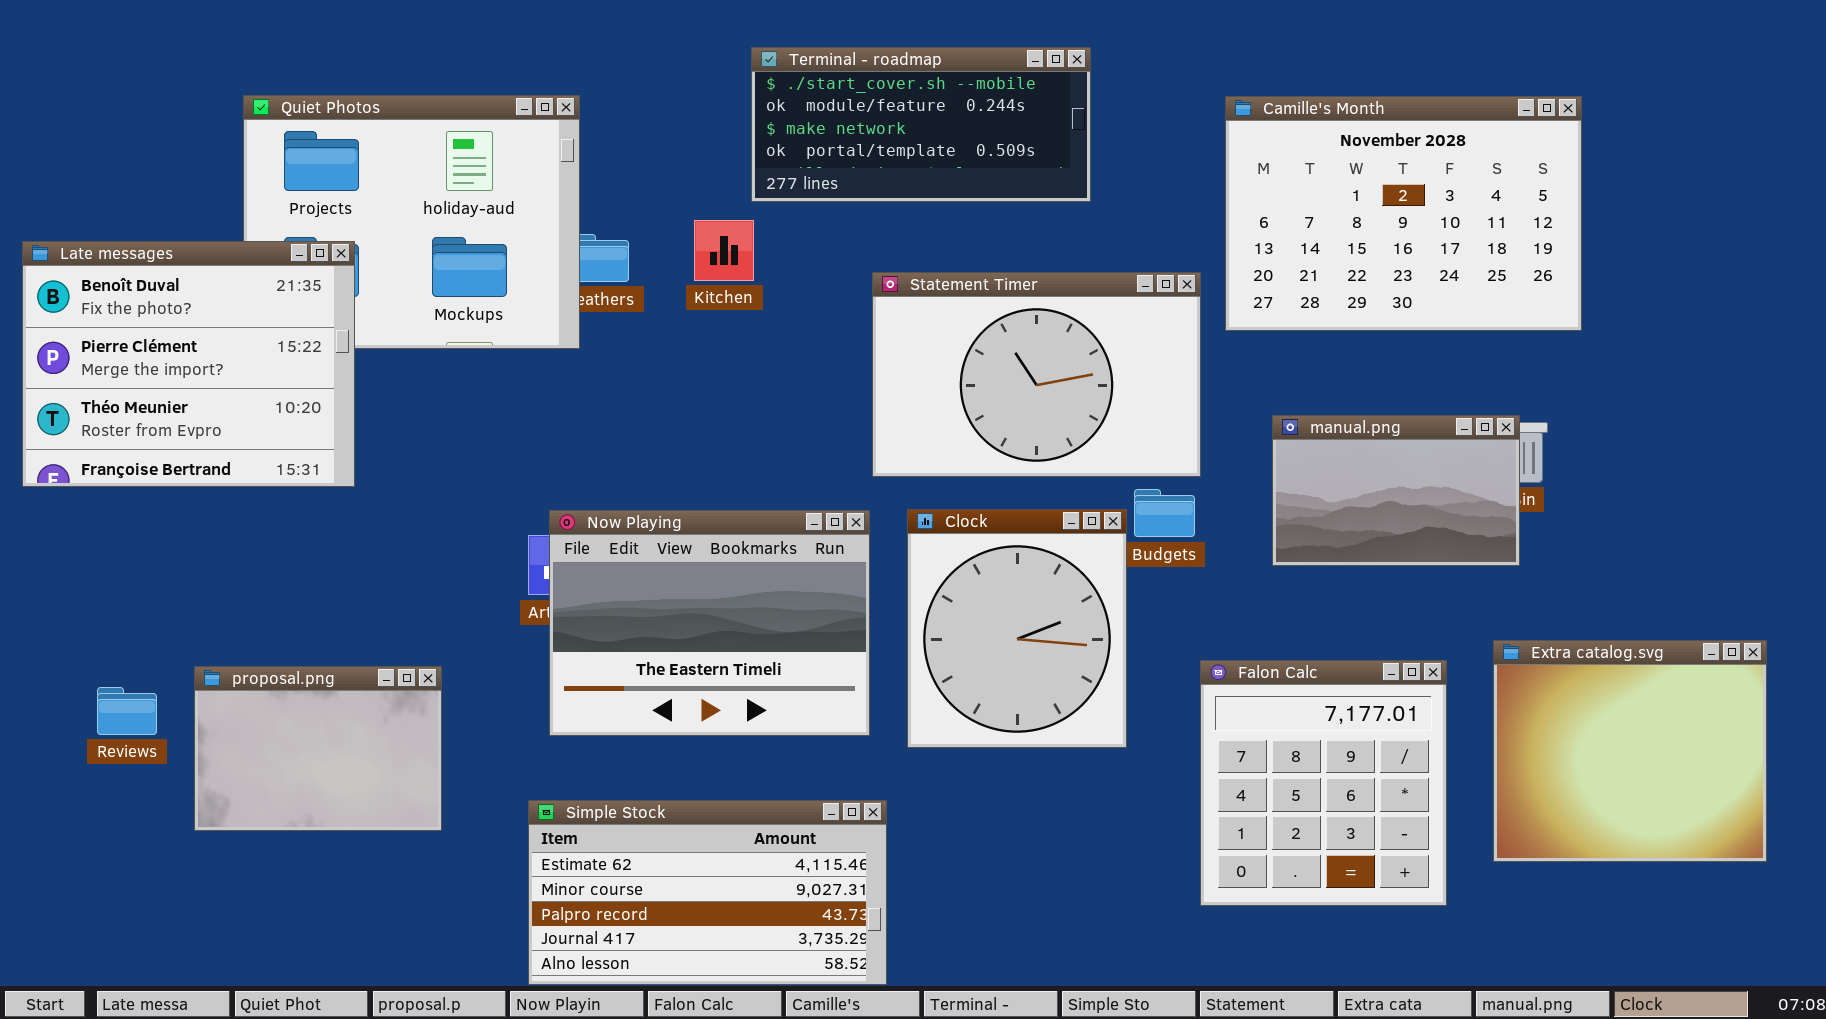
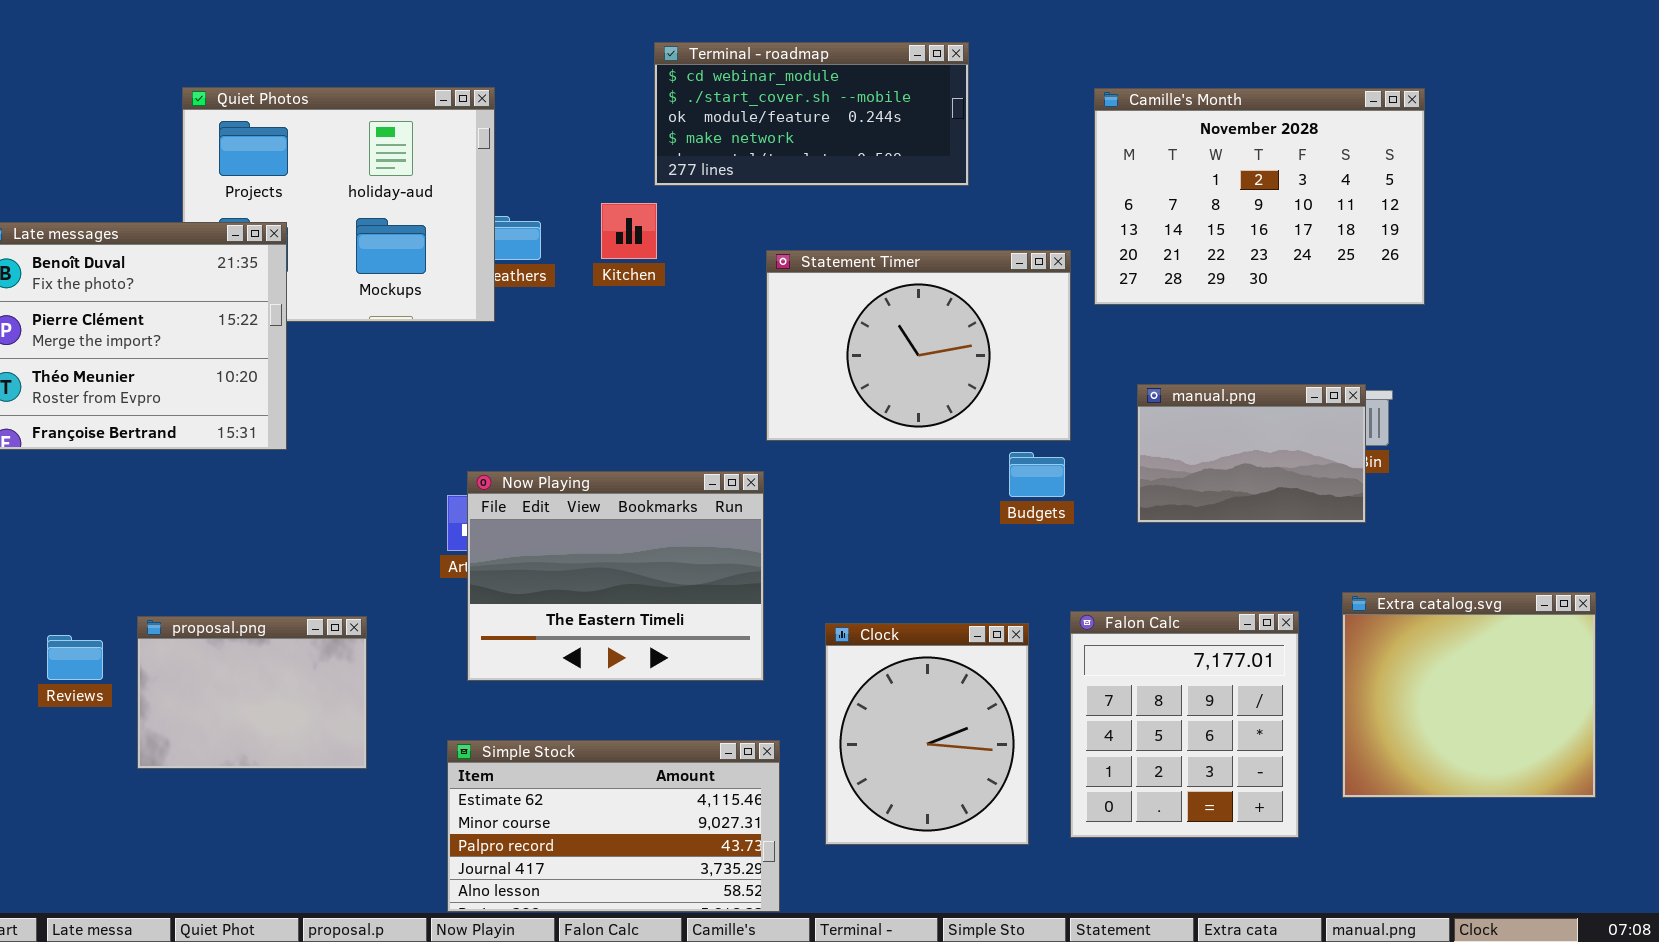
Terminal - roadmap: [751,47,1091,202] -> [654,42,969,186], scrolled up 1 row
Clock: [907,509,1127,748] -> [825,623,1029,845], moved

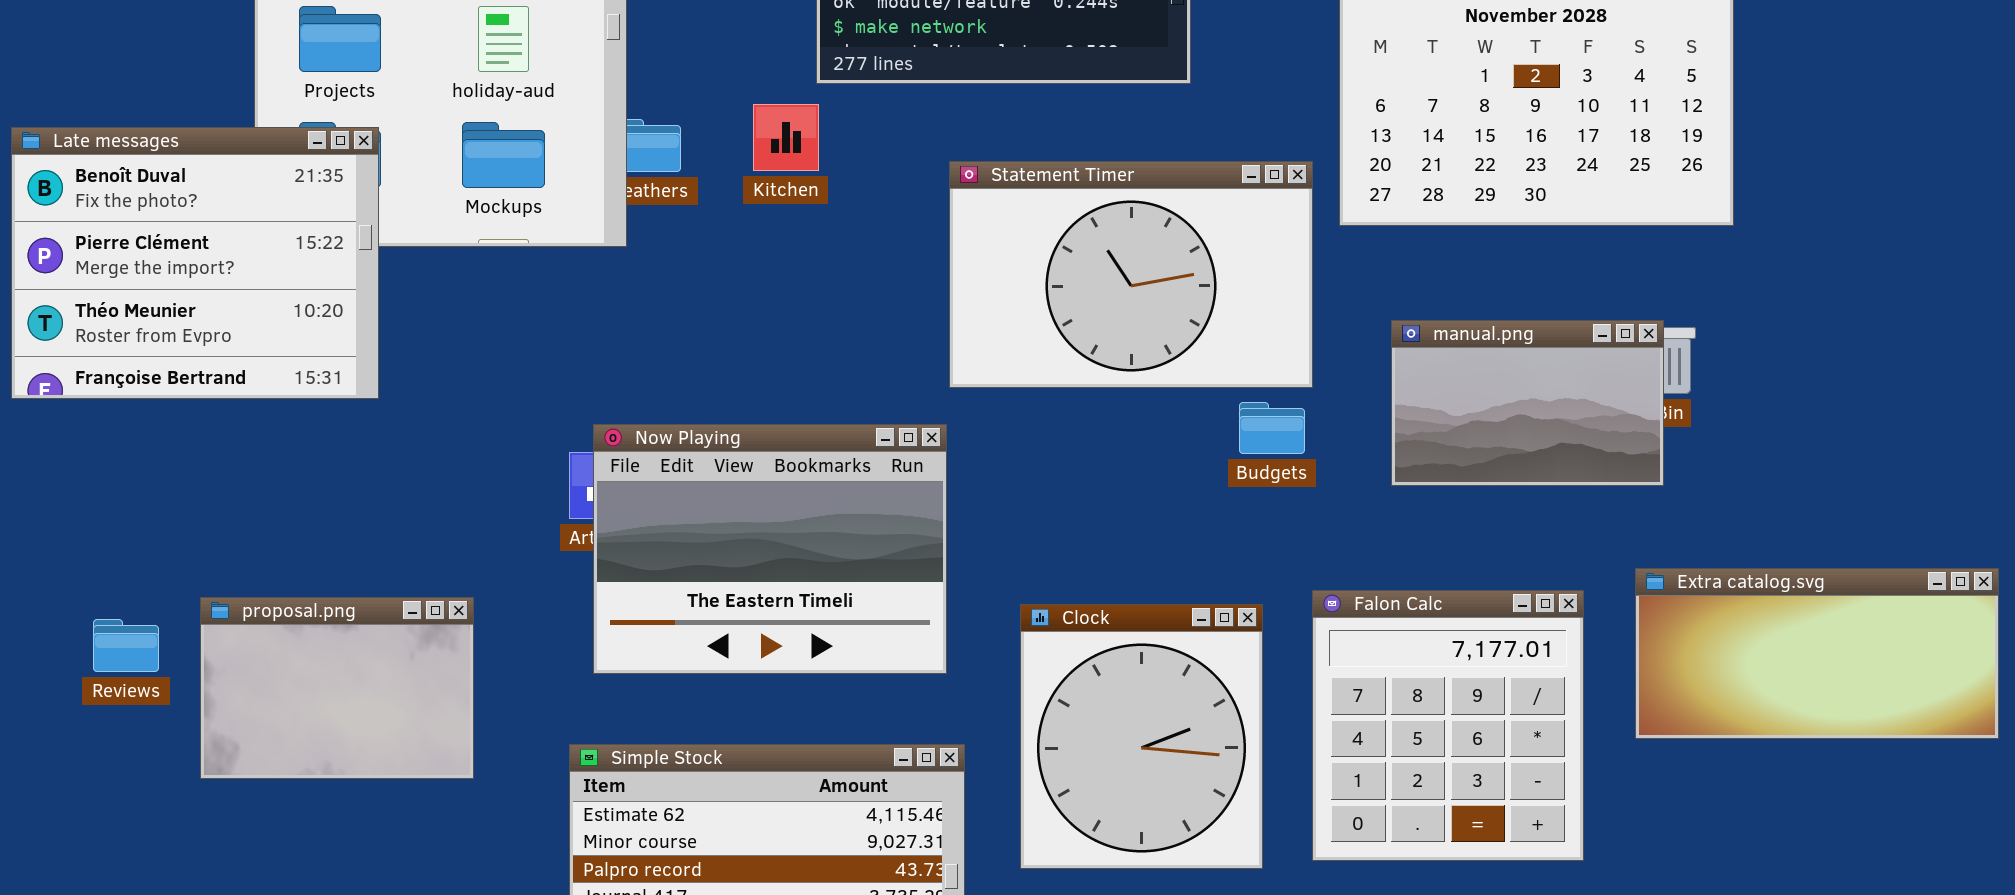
Extra catalog.svg: [1342,592,1596,798] -> [1635,568,1999,739], resized

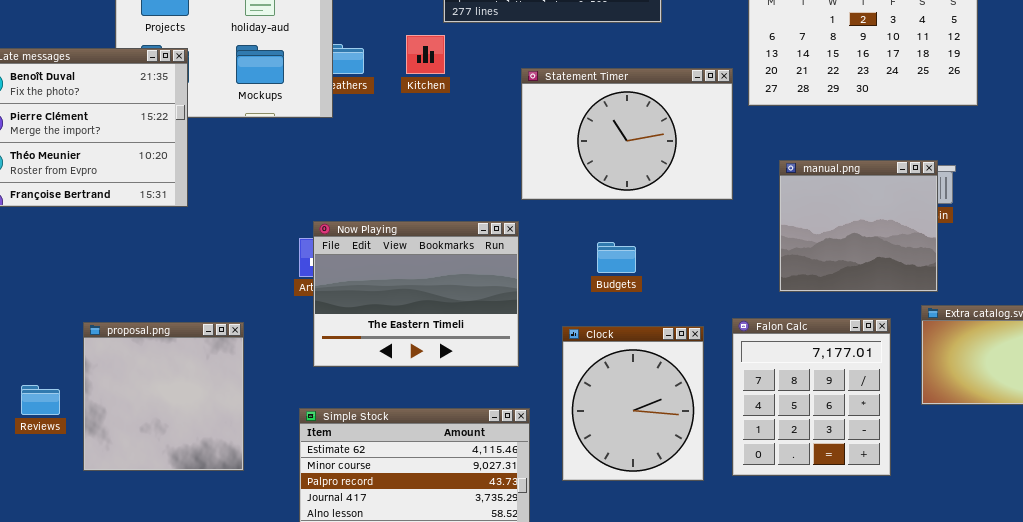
manual.png: [1391,320,1664,486] -> [779,160,938,292], resized
Budgets: [1239,402,1305,454] -> [597,242,636,273], moved
proposal.png: [200,597,474,779] -> [83,322,244,471], resized
Reviews: [93,619,159,672] -> [21,385,60,415], moved

